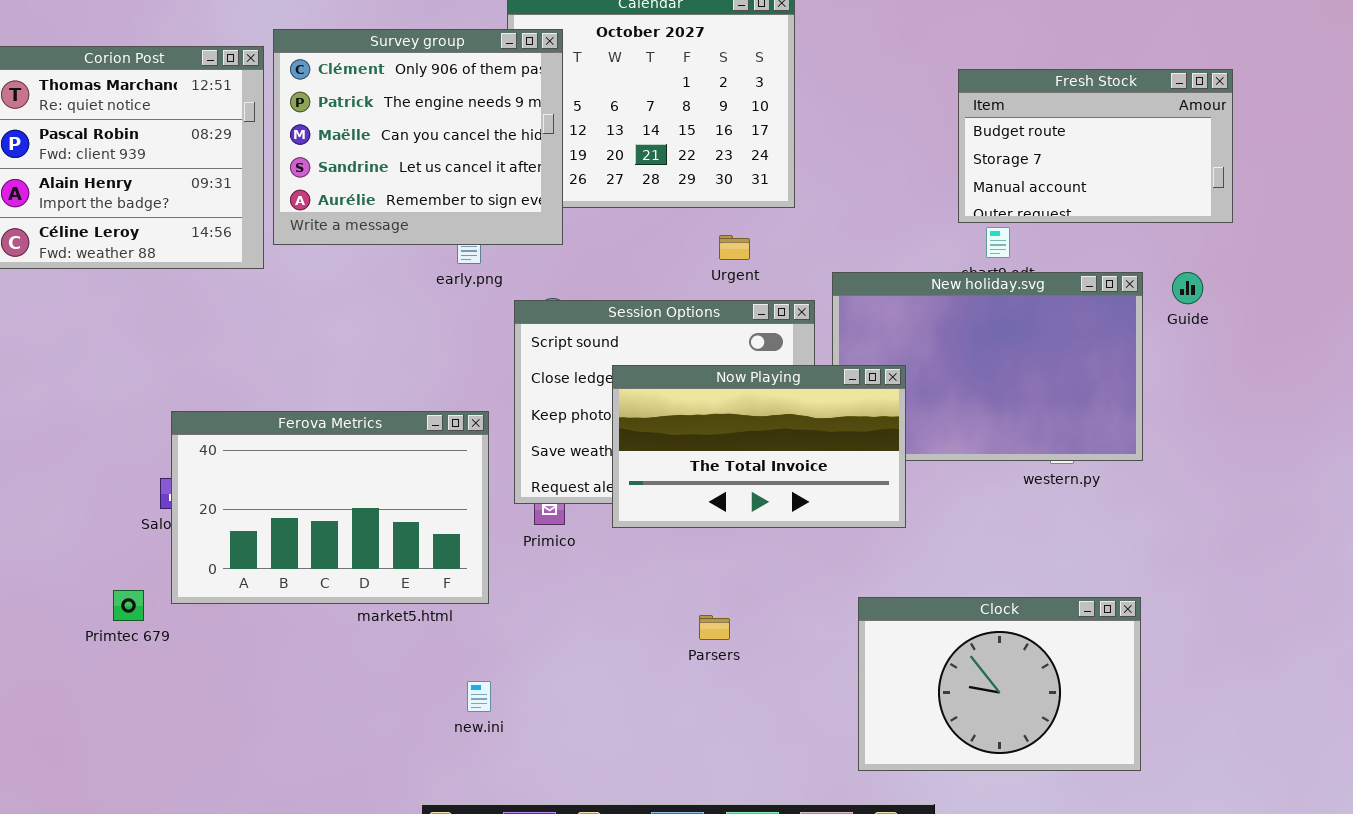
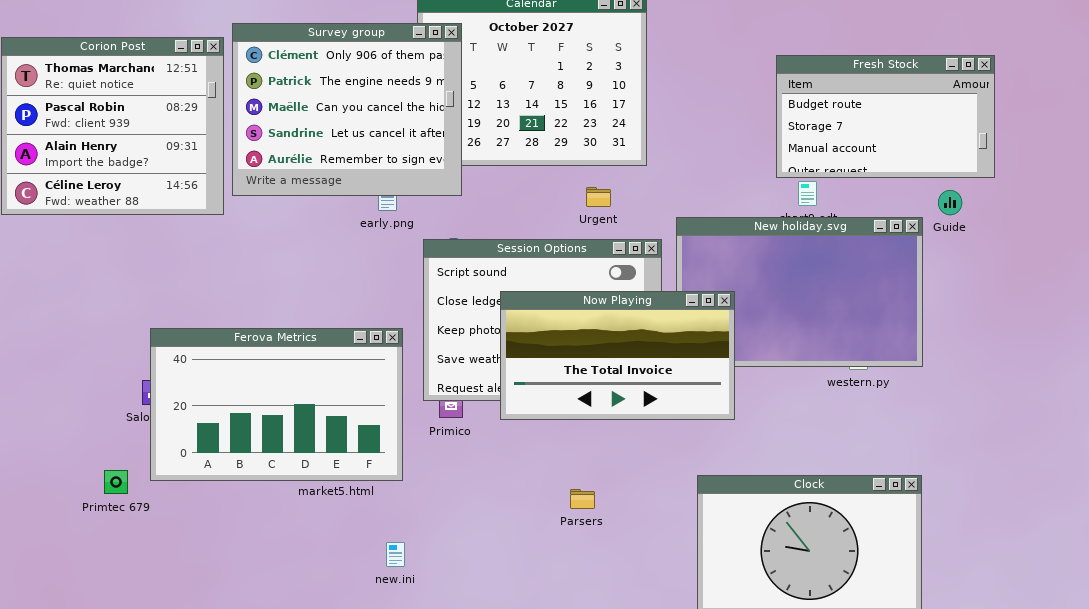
Guide: [1172,272,1203,304] -> [938,190,962,215], moved

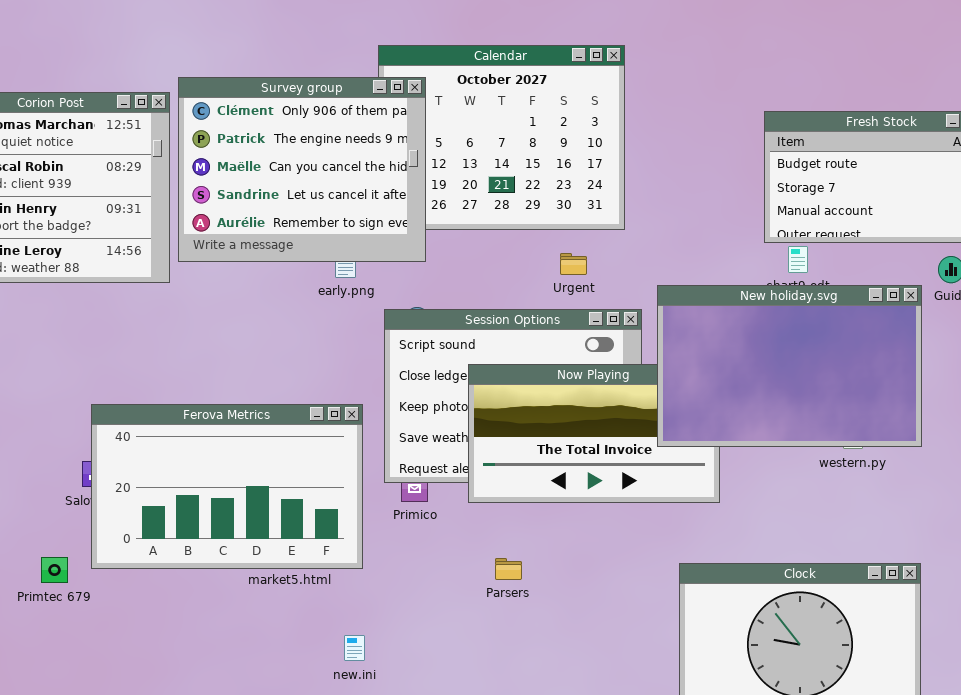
New holiday.svg: [676,217,923,367] -> [657,285,922,447], raised
Parsers: [570,489,595,509] -> [495,558,522,580], moved

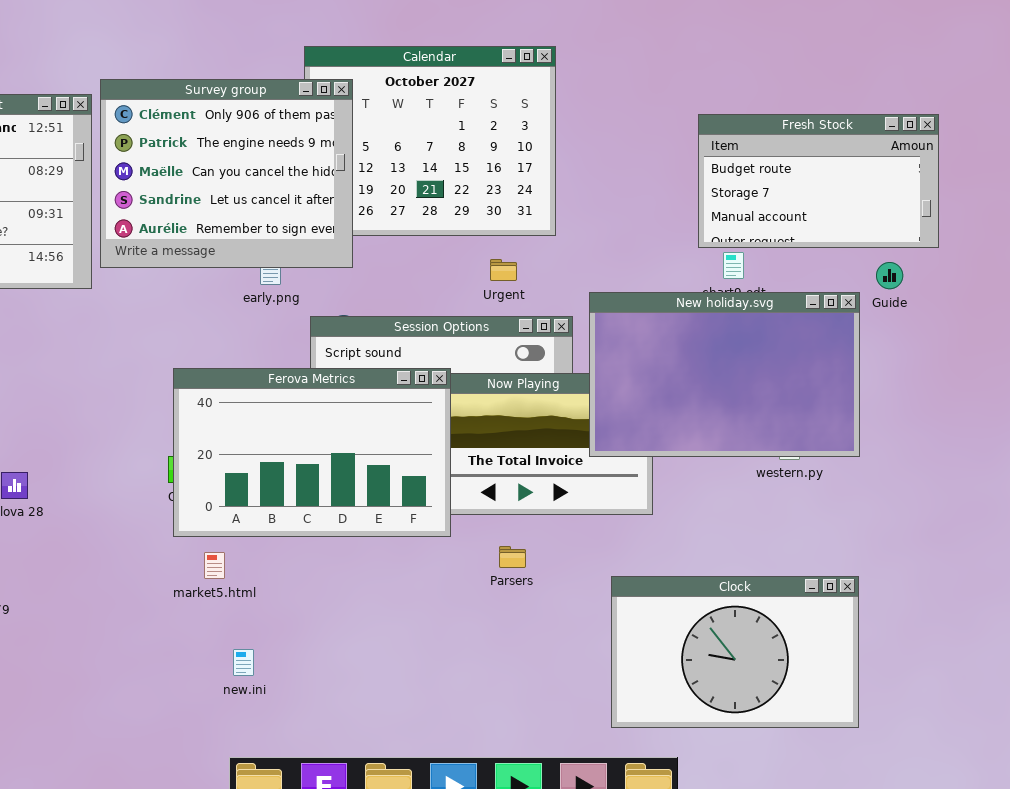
Ferova Metrics: [91,404,363,569] -> [173,368,451,537], moved
Parsers: [495,558,522,580] -> [499,546,526,568], moved
new.ini: [344,635,365,661] -> [233,649,254,676], moved

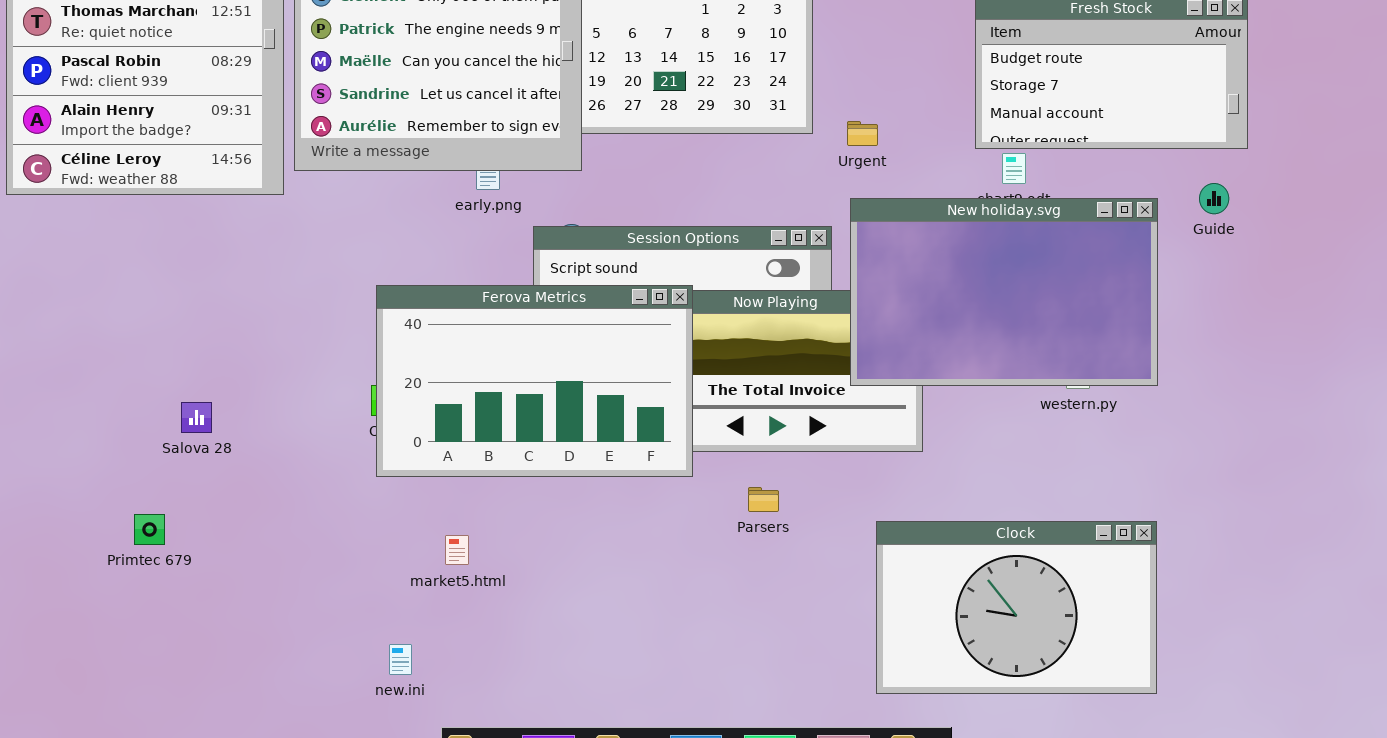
Urgent: [490,259,517,281] -> [847,121,878,146], moved
Guide: [876,262,903,289] -> [1199,183,1229,214], moved
market5.html: [204,552,225,579] -> [445,535,469,565], moved
new.ini: [233,649,254,676] -> [389,644,412,675], moved

